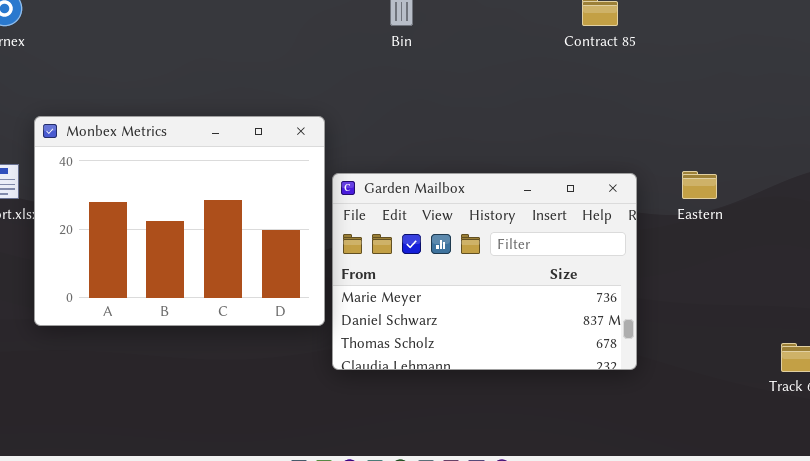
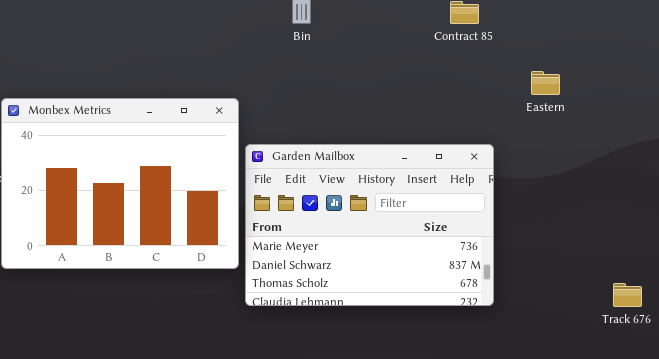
Eastern: [682,171,717,199] -> [531,71,560,95], moved

